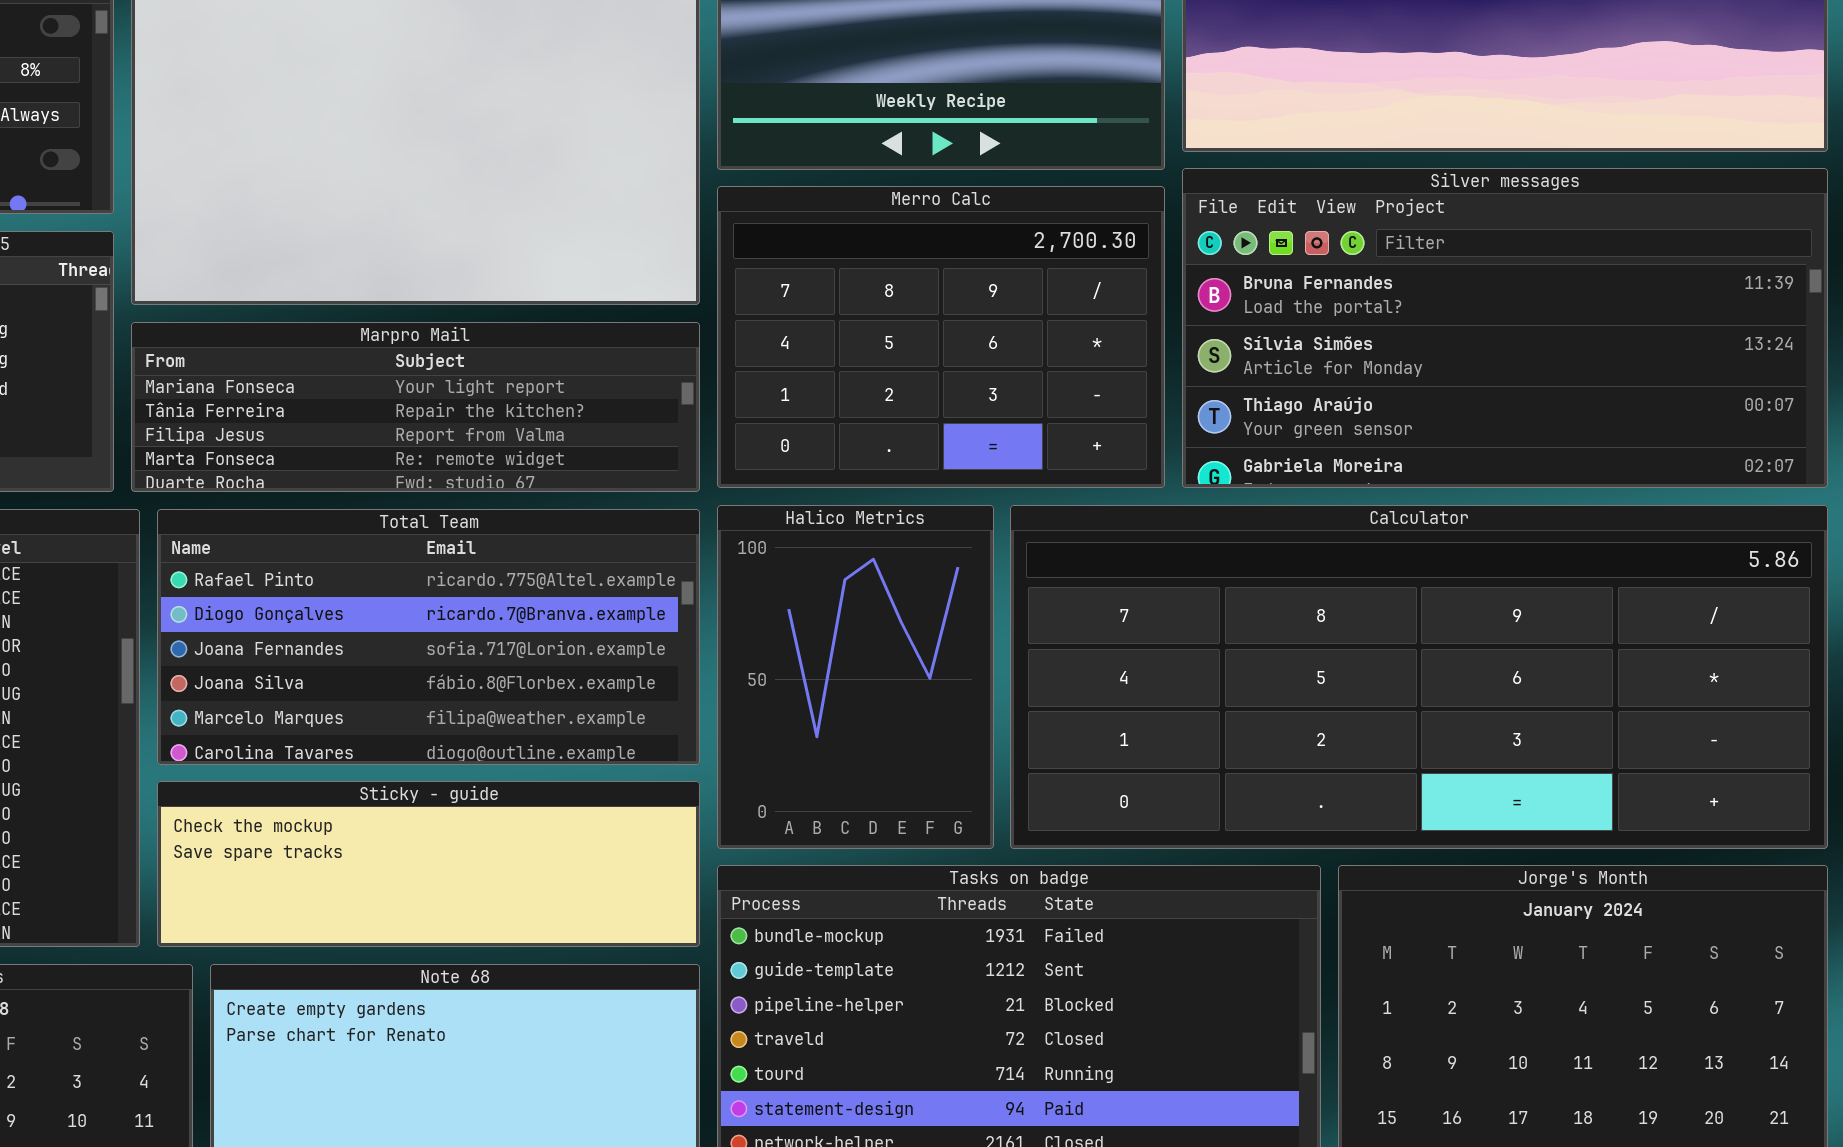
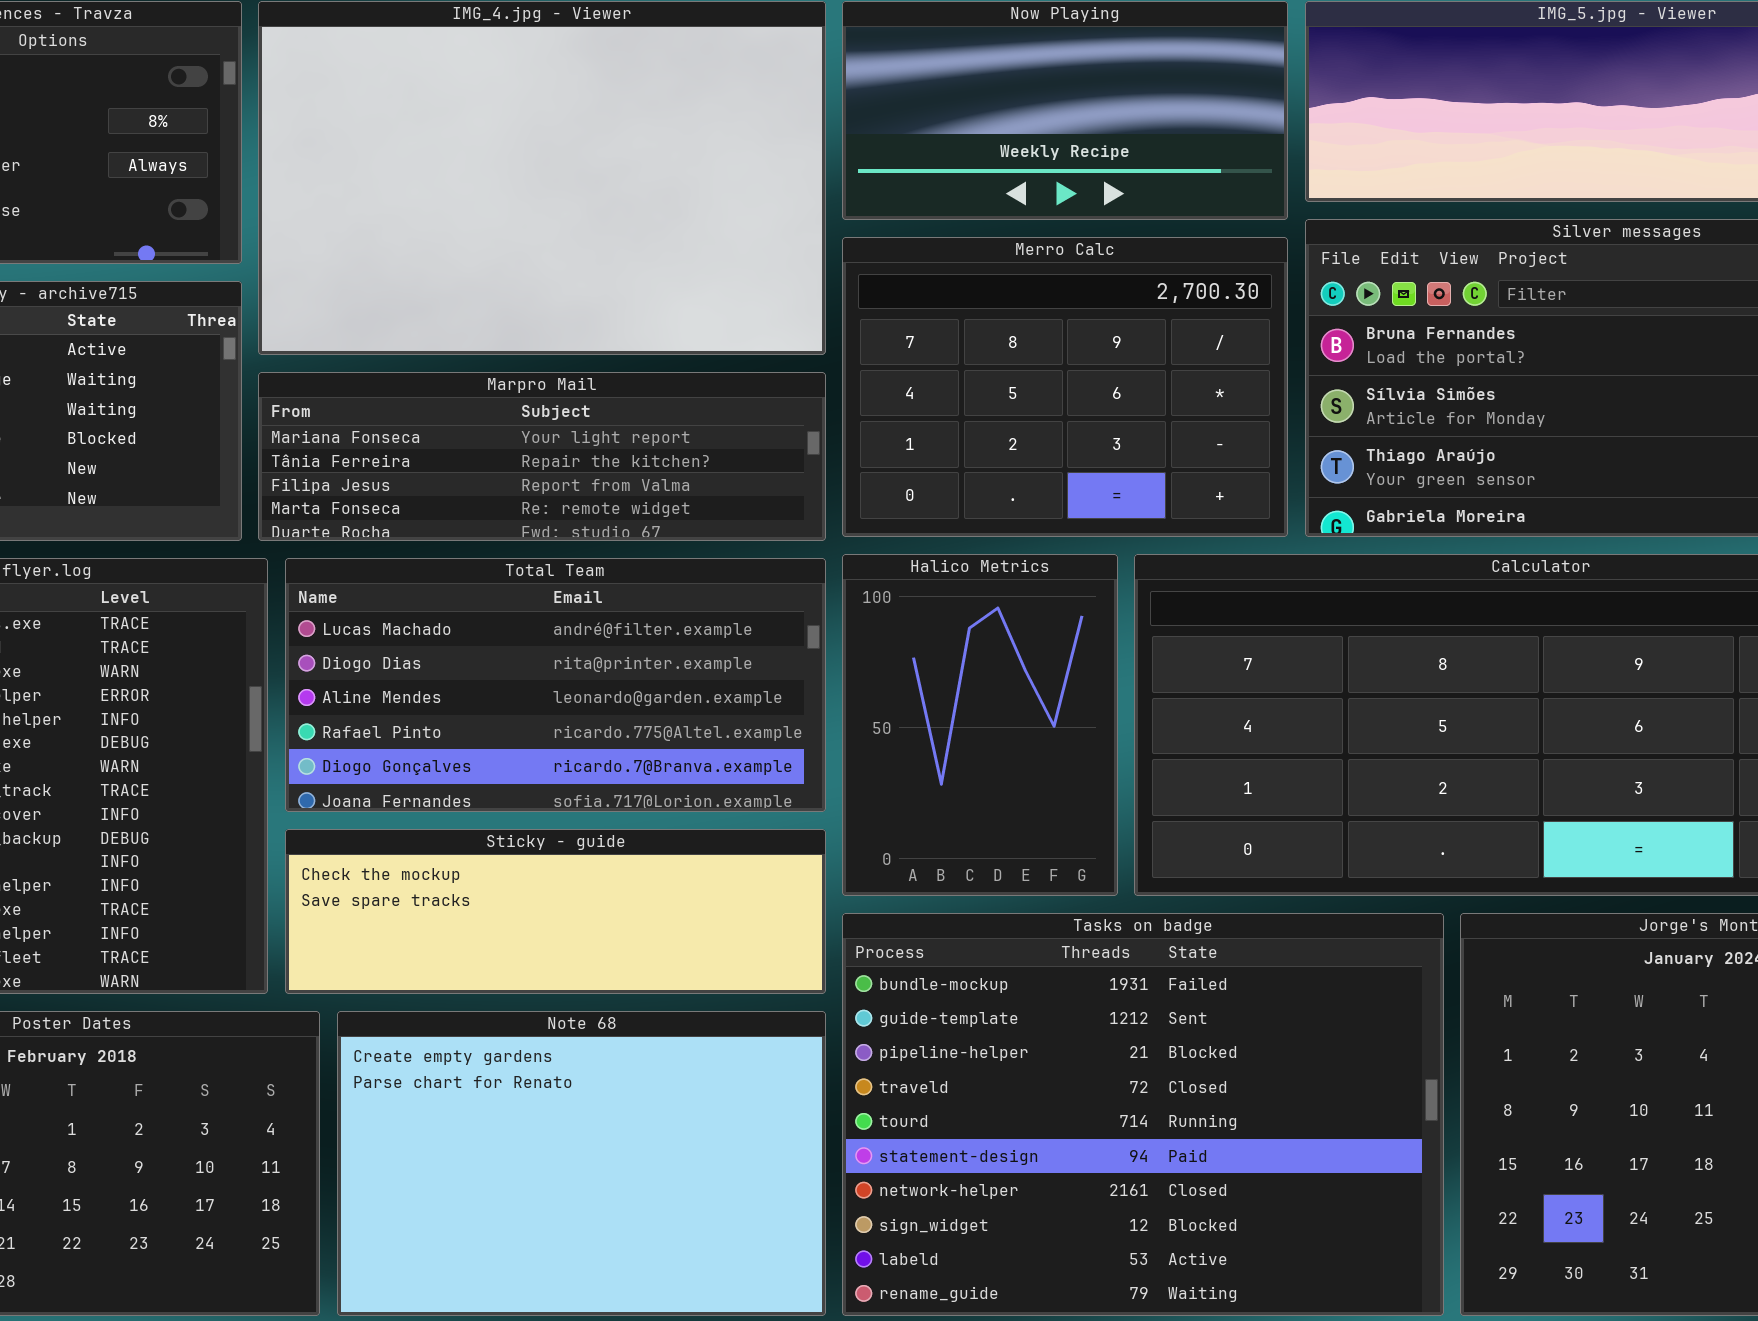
Total Team: [157,509,700,765] -> [285,558,826,812], scrolled up 3 rows

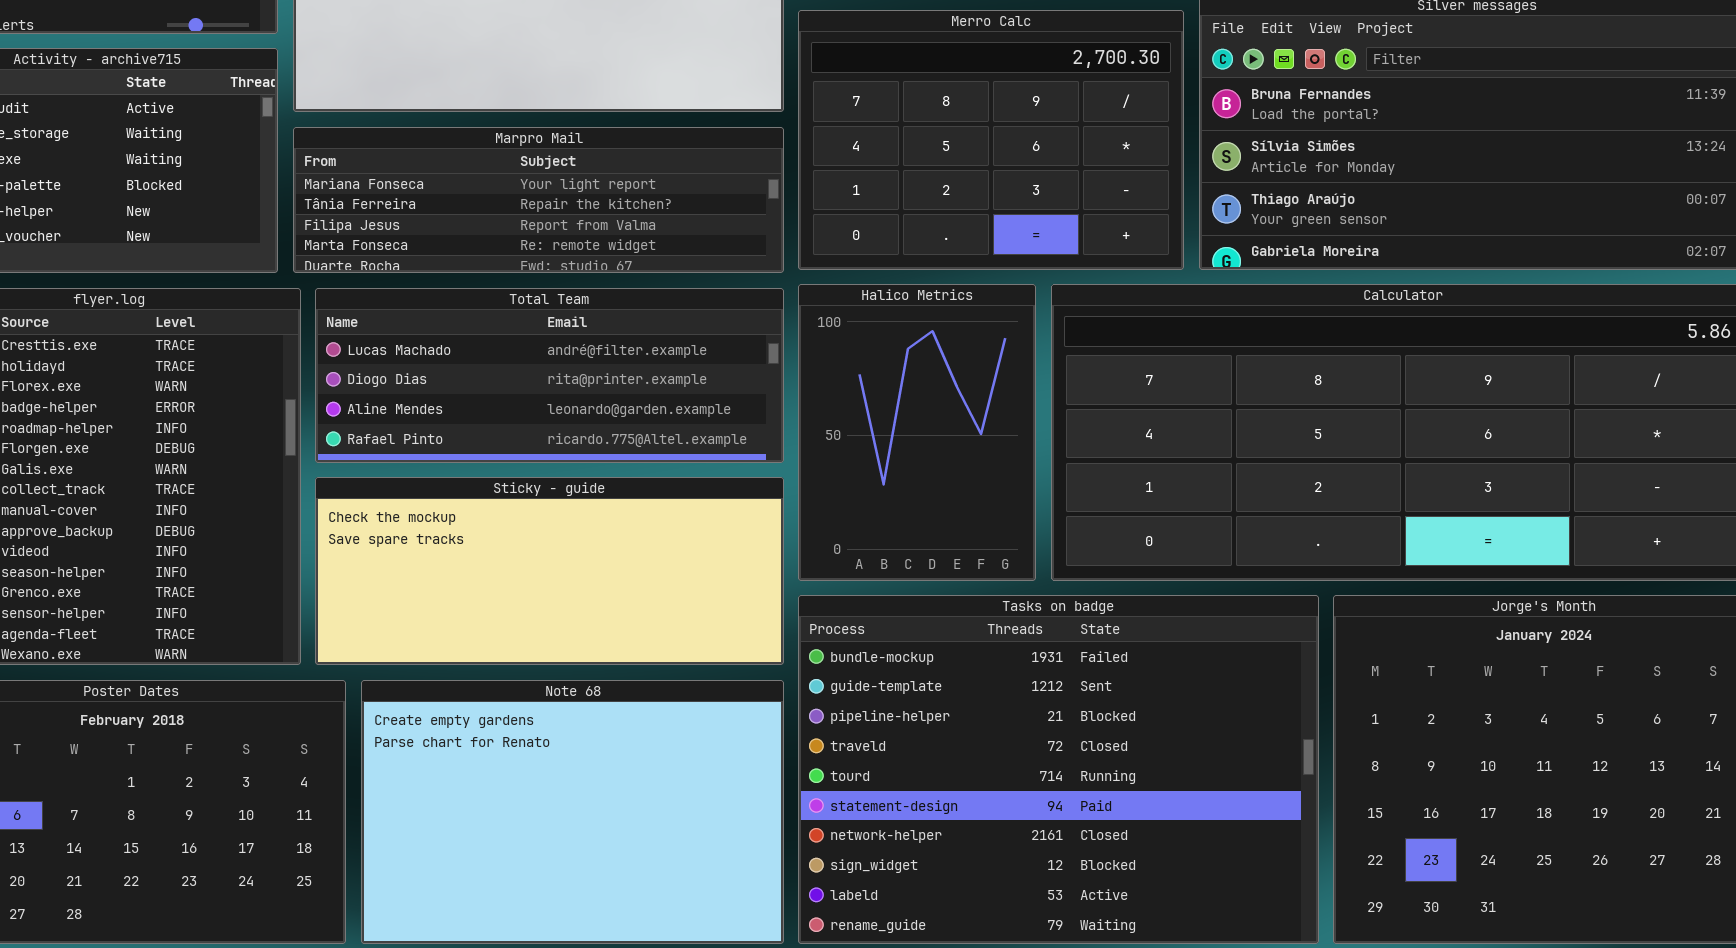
Total Team: [285,558,826,812] -> [315,288,784,463], resized
Sticky - guide: [285,829,826,994] -> [315,477,784,665], resized

